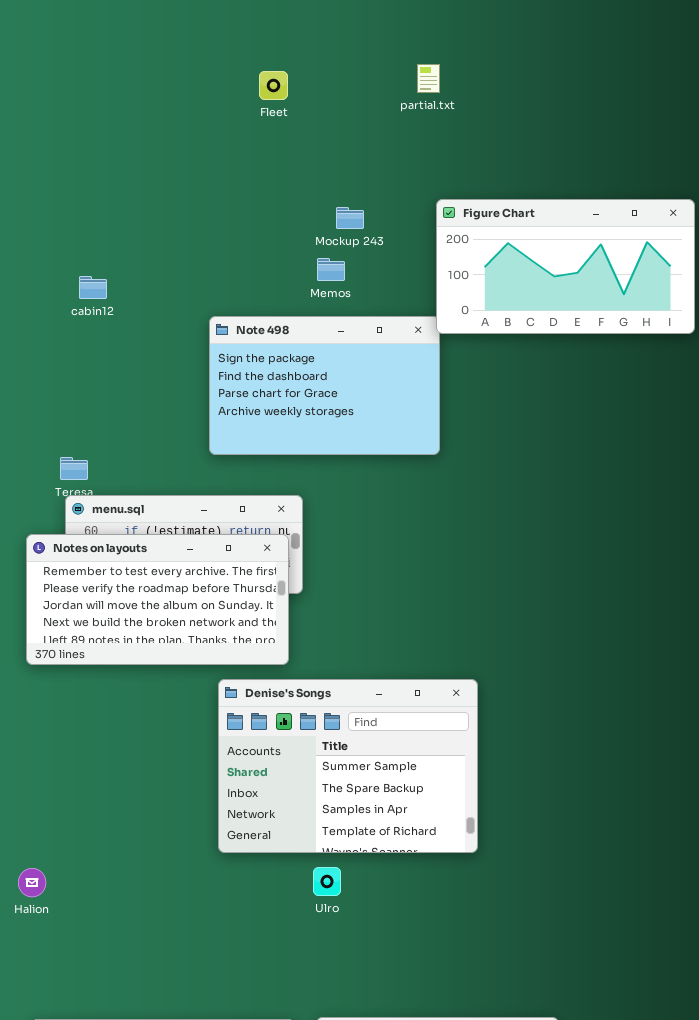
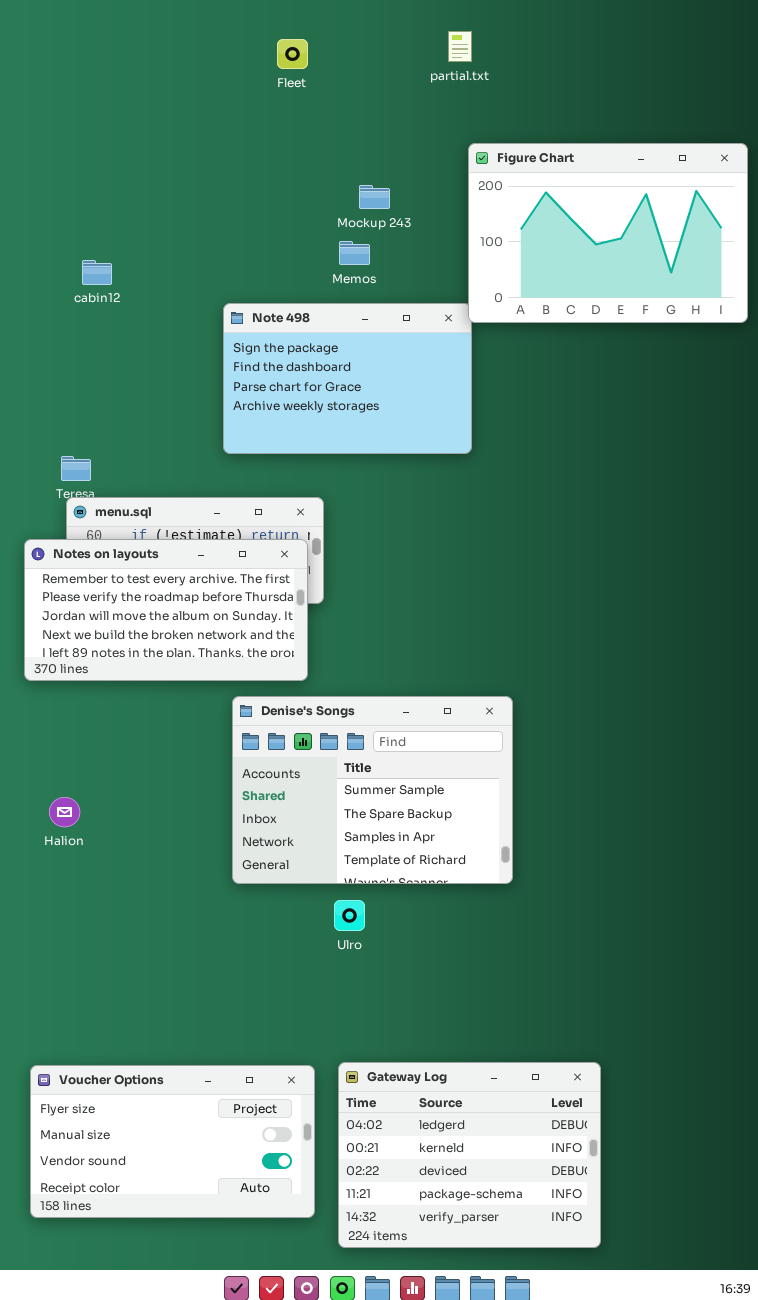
Figure Chart: [436,199,695,334] -> [468,143,748,323], resized
Halion: [18,868,46,897] -> [49,797,80,827], moved

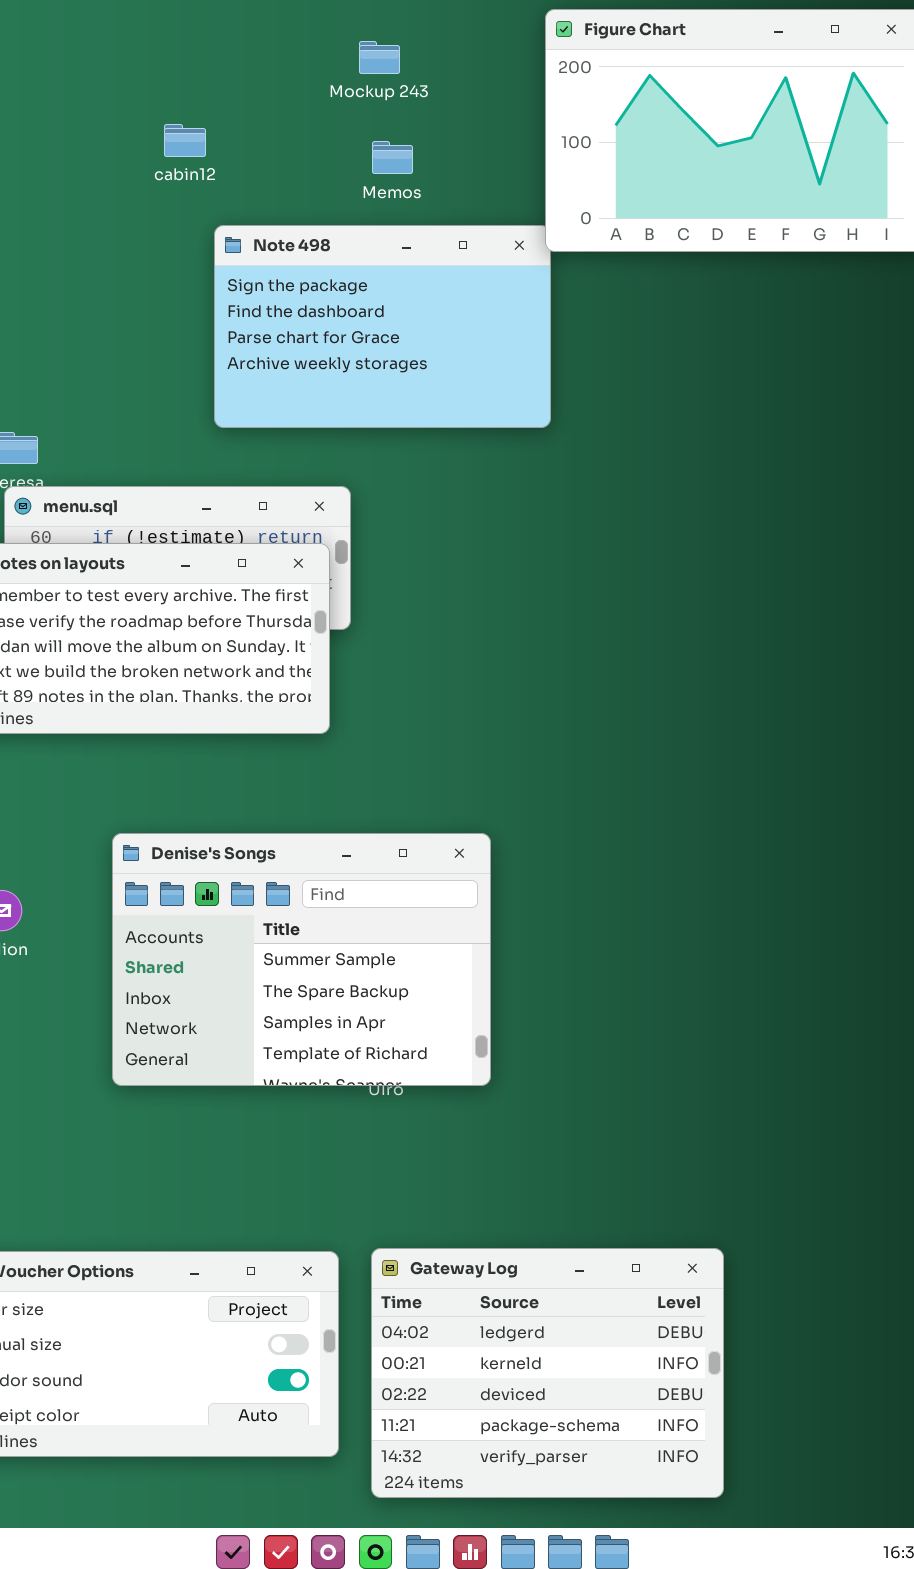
Mockup 243: [359,185,390,209] -> [359,41,400,74], moved
cabin12: [82,260,112,285] -> [164,124,206,157], moved
Denise's Songs: [232,696,513,884] -> [112,833,491,1086], moved

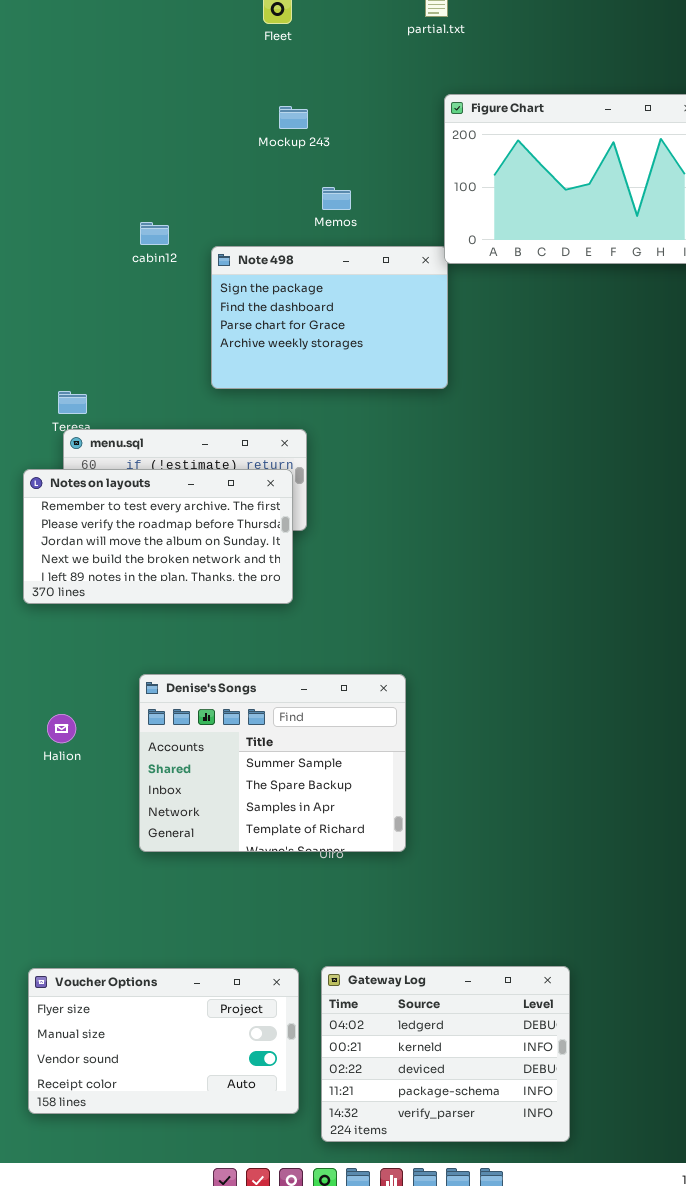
Mockup 243: [359,41,400,74] -> [279,106,308,129], moved
cabin12: [164,124,206,157] -> [140,222,169,245], moved

